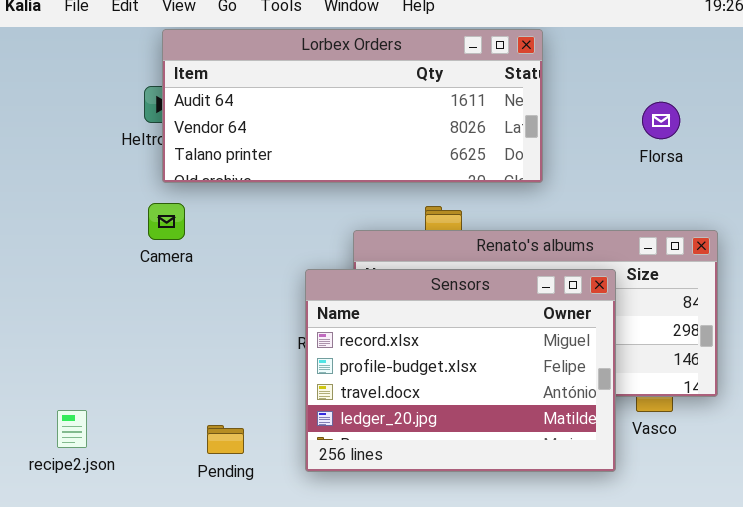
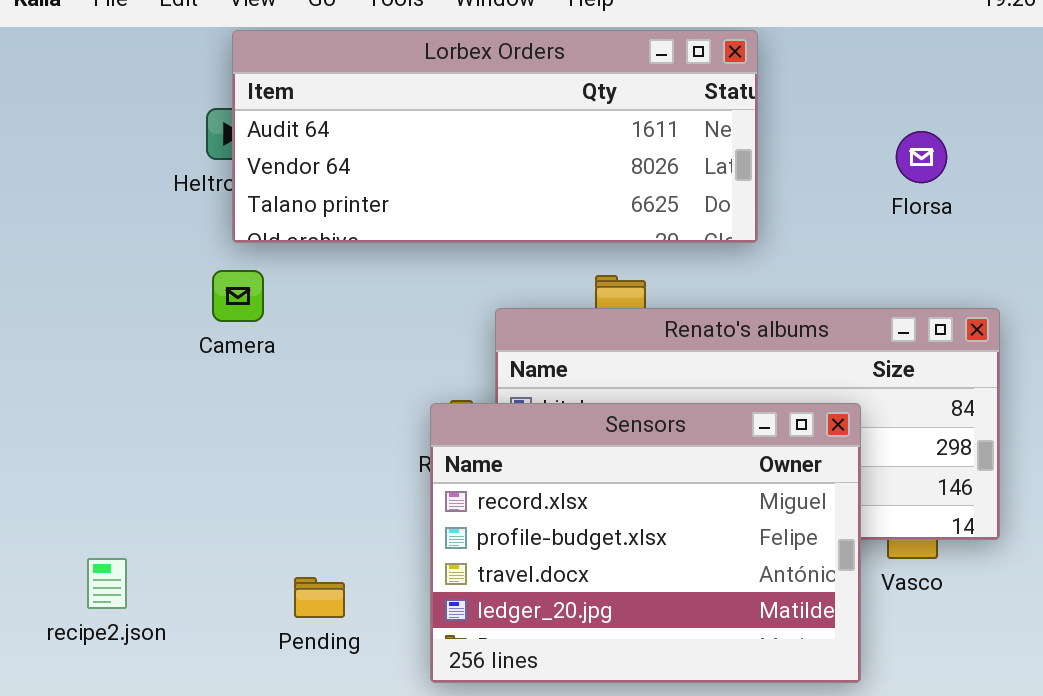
Sensors: [305,269,616,472] -> [430,403,861,683], moved

